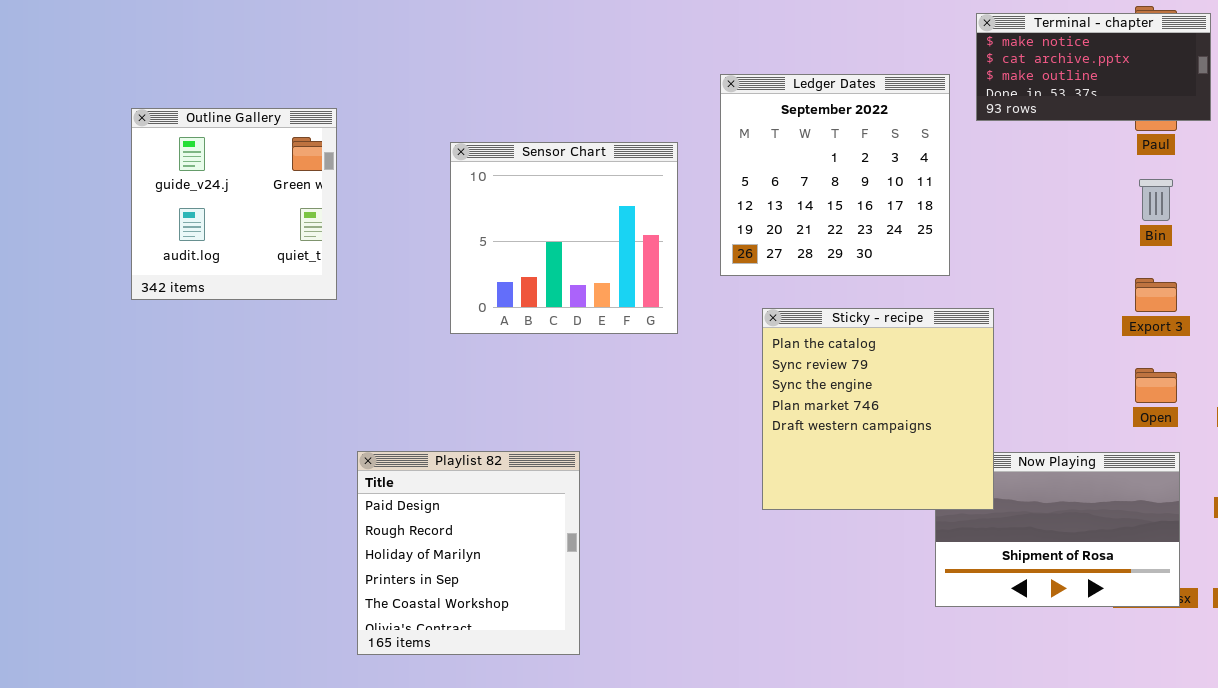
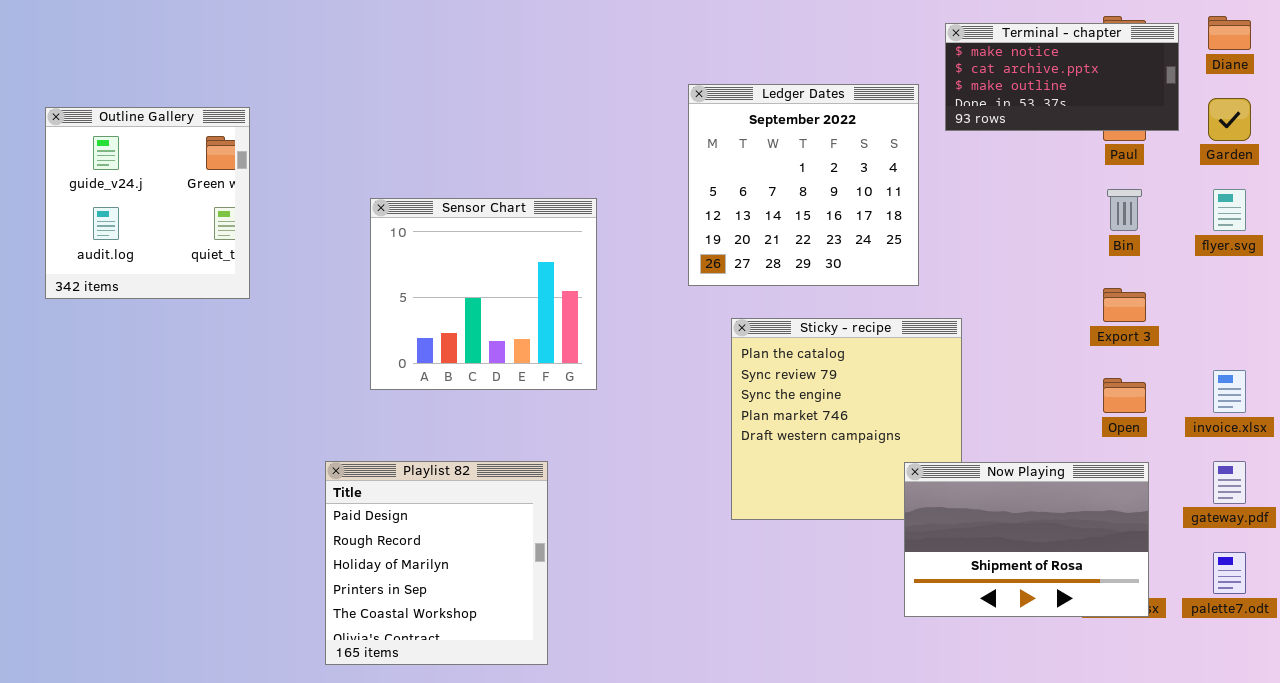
Outline Gallery: [131,108,337,300] -> [45,107,250,299], moved
Sensor Chart: [450,142,678,334] -> [370,198,597,390], moved
Now Playing: [935,452,1180,607] -> [904,462,1149,617], raised

